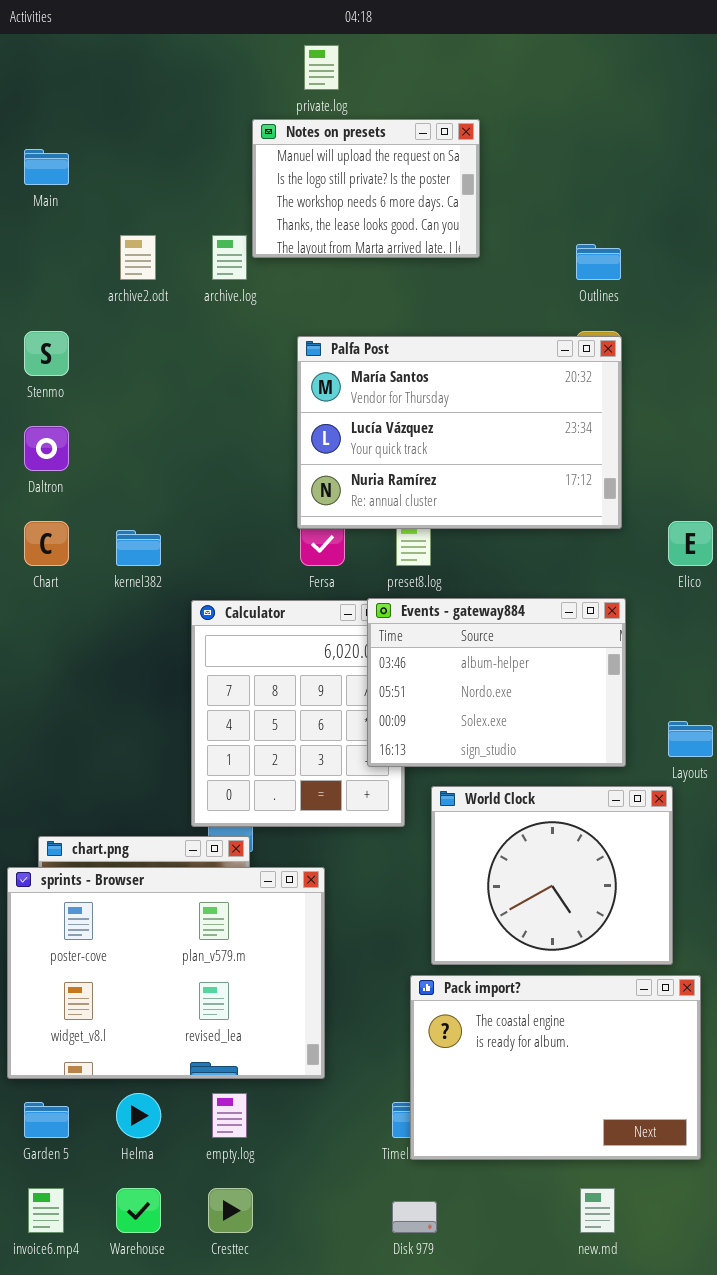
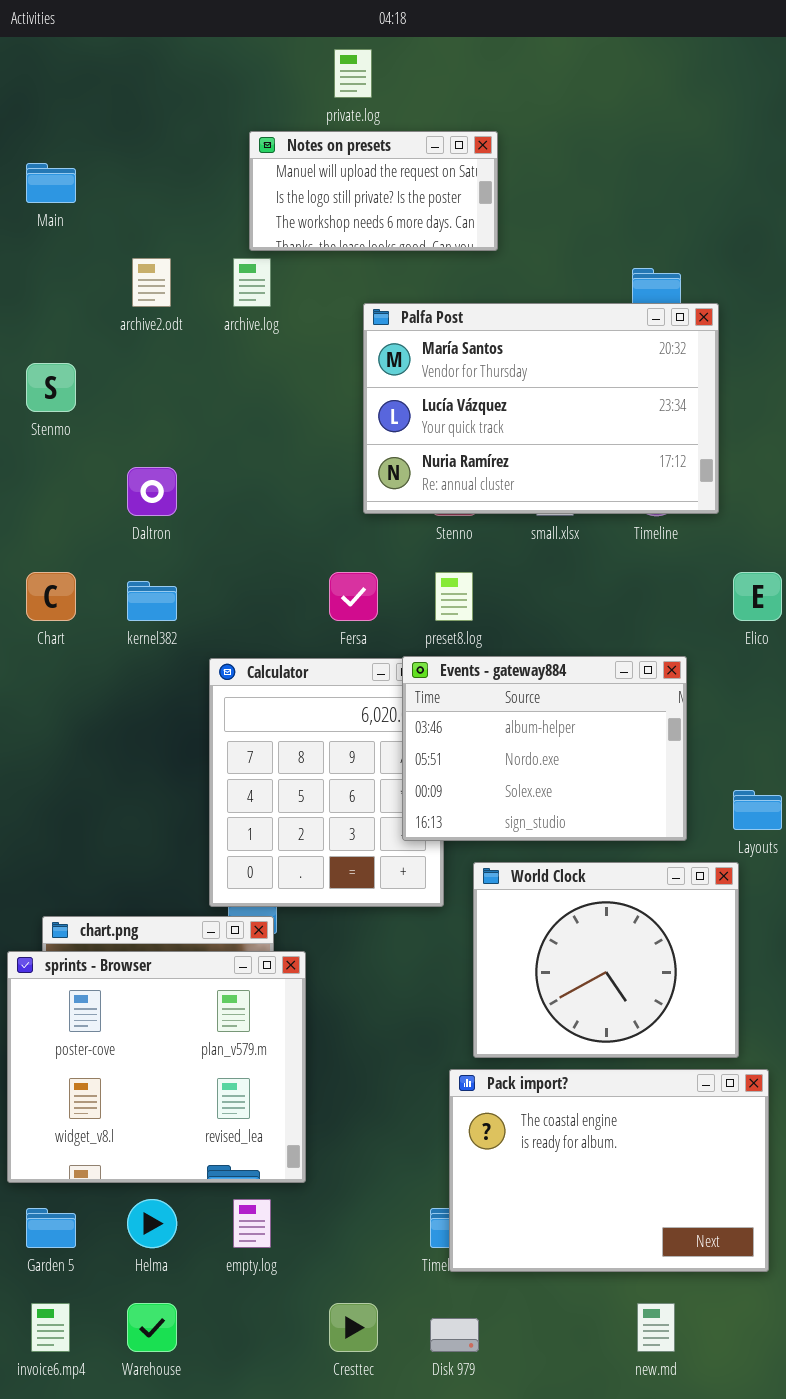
Notes on presets: [252,119,480,258] -> [249,131,498,251], moved, resized
Palfa Post: [297,336,622,529] -> [363,303,719,514], moved
Daltron: [24,426,69,471] -> [127,467,177,516], moved
sprints - Browser: [7,867,325,1079] -> [7,951,306,1183], resized
Cresttec: [208,1188,253,1233] -> [329,1303,378,1352], moved

